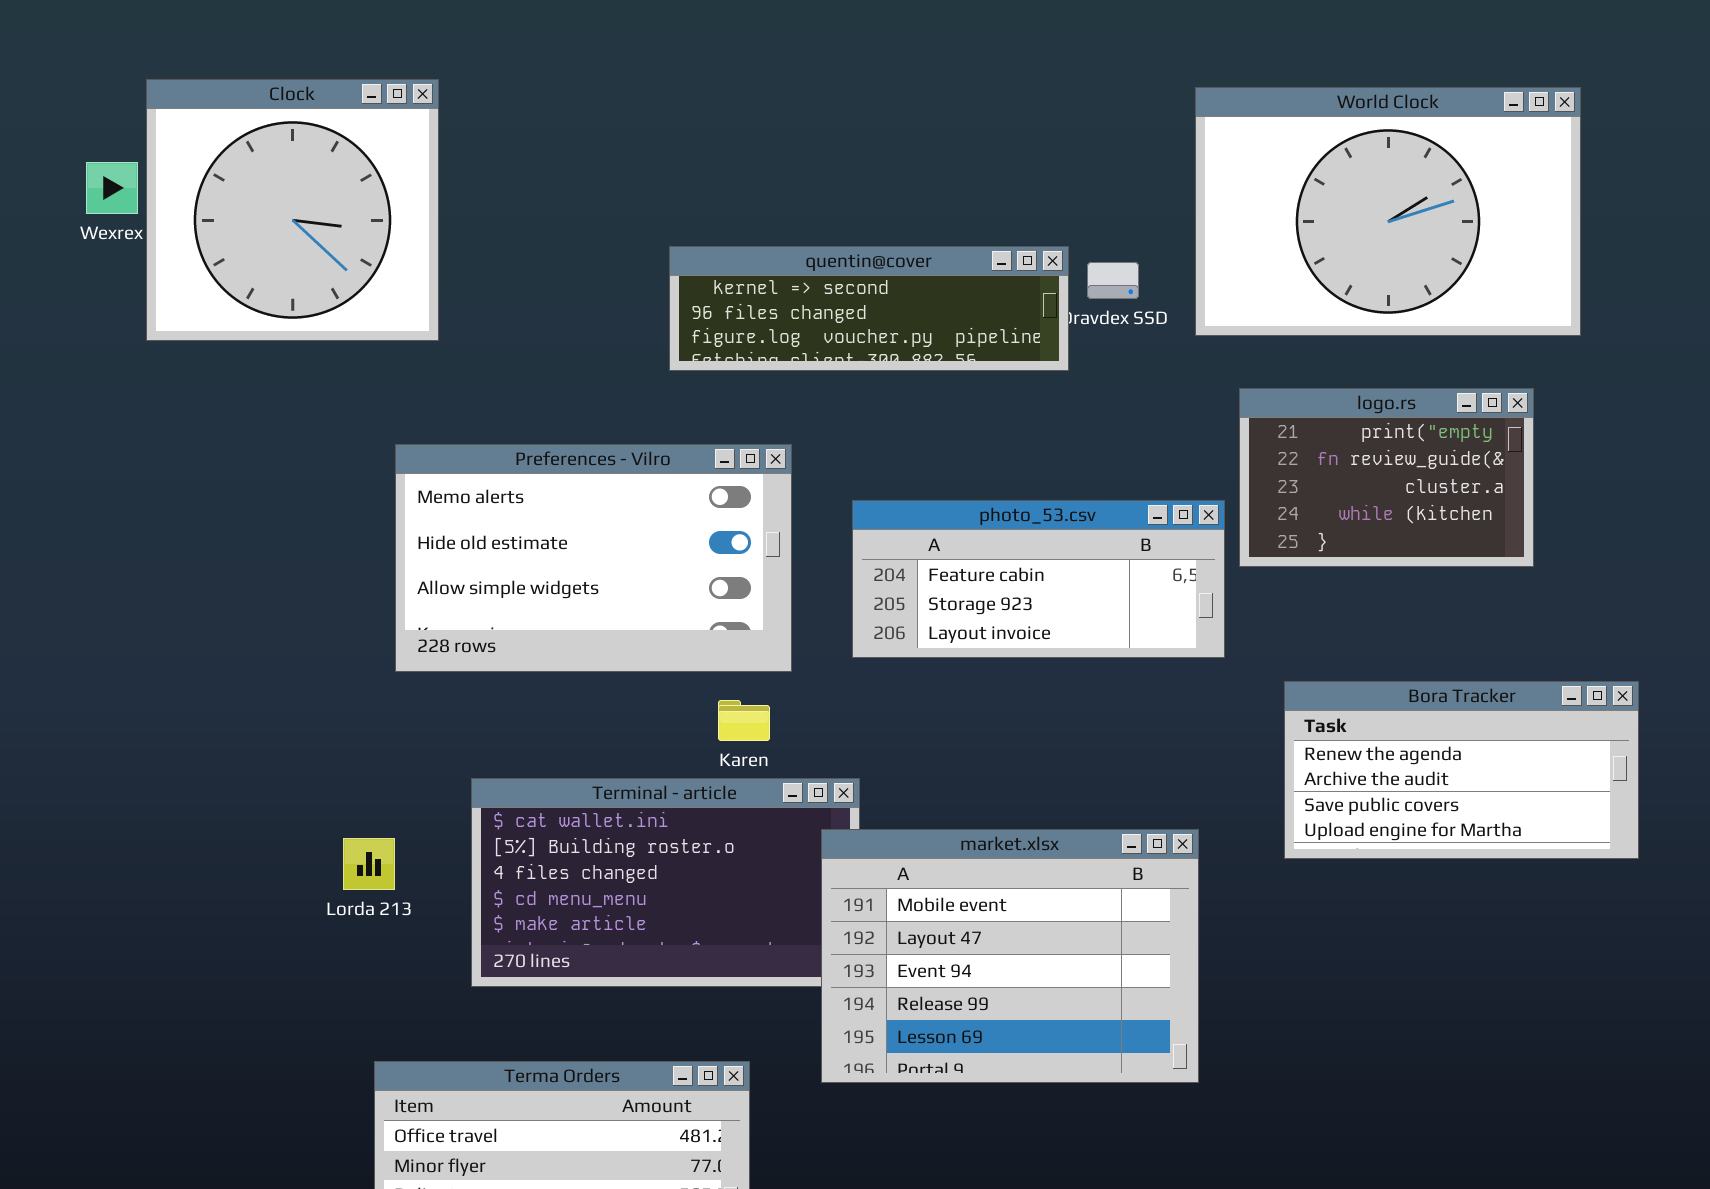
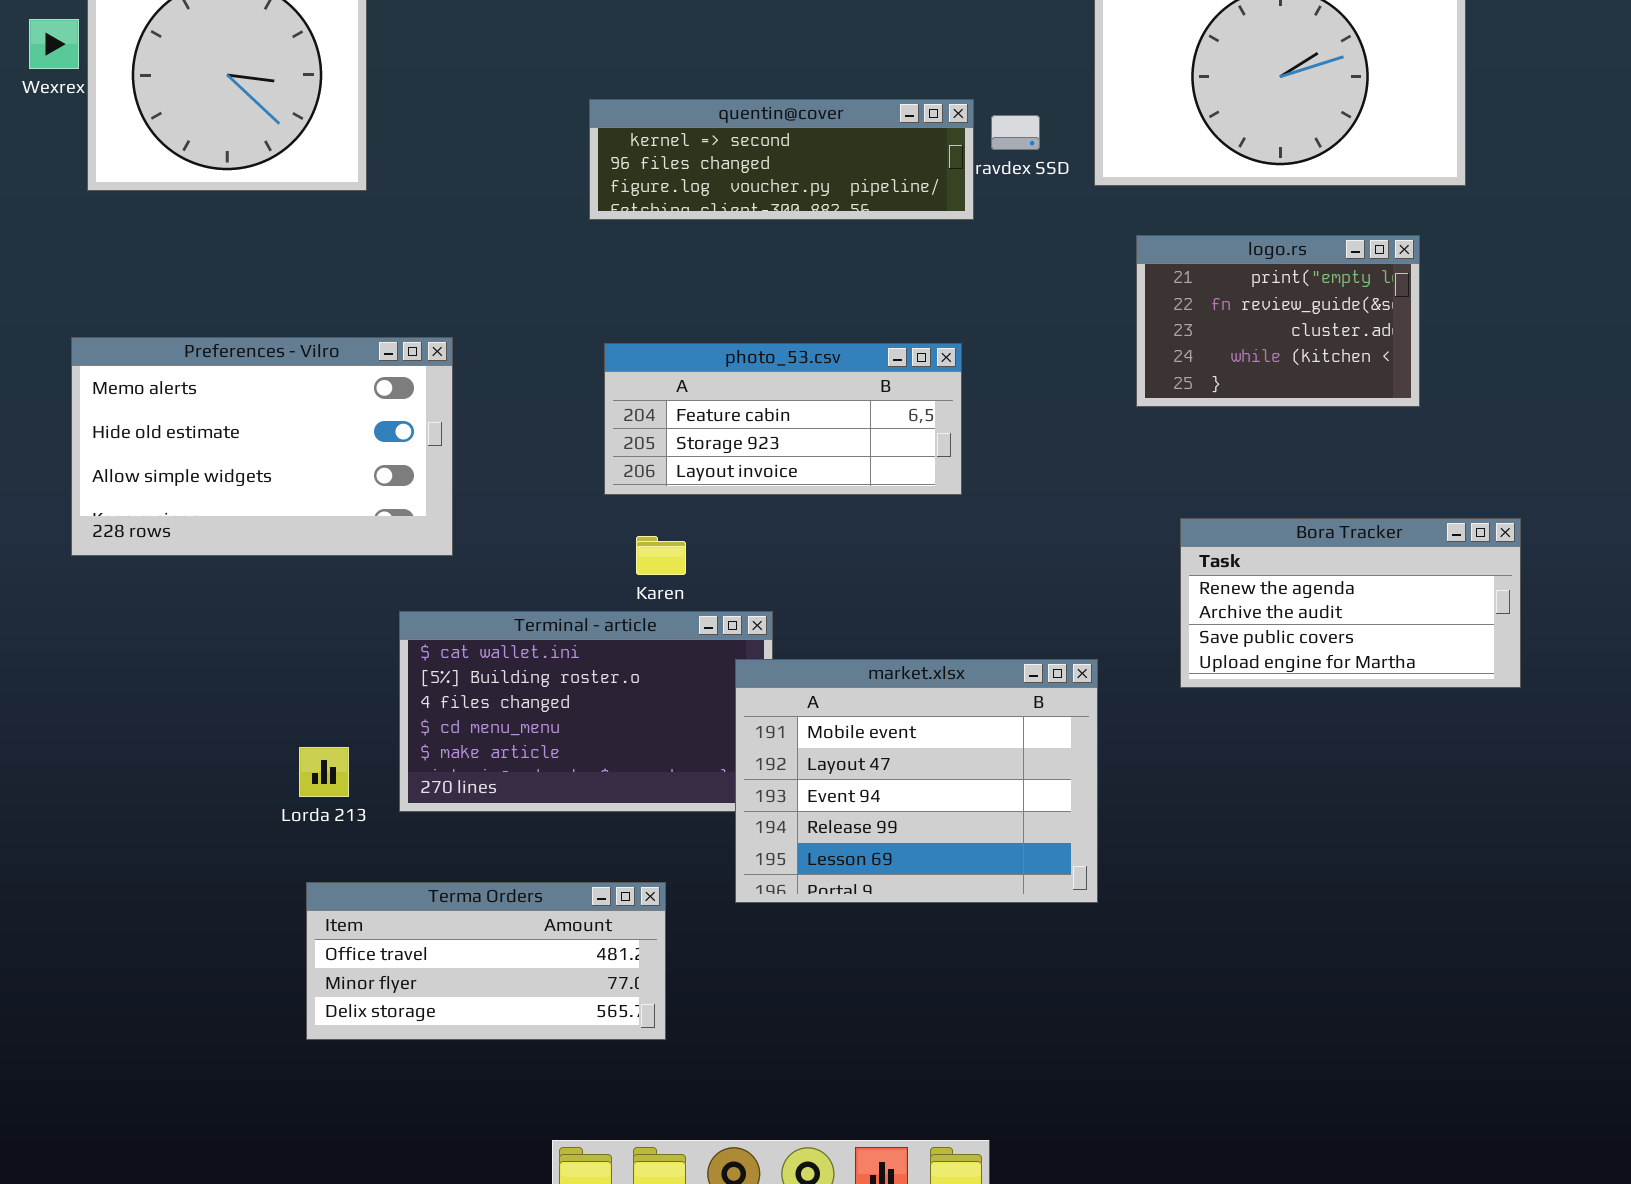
Preferences - Vilro: [395,444,792,672] -> [71,337,453,556], moved
photo_53.csv: [852,500,1225,658] -> [604,343,962,495], moved
Lorda 213: [343,838,395,890] -> [299,747,349,797], moved

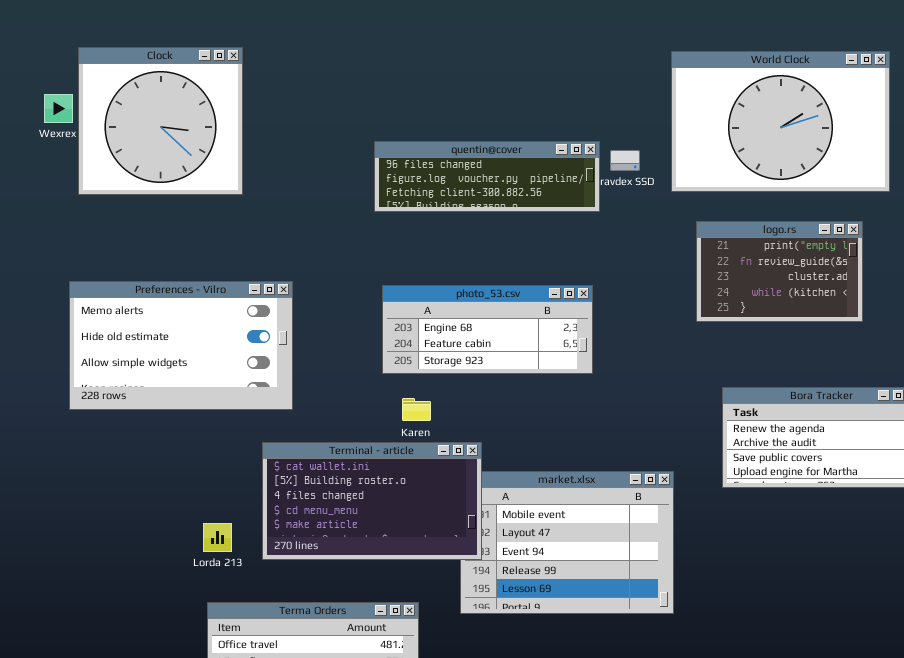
quentin@cover: [589,99,974,220] -> [374,141,600,212], scrolled down 1 row
photo_53.csv: [604,343,962,495] -> [382,285,593,374], scrolled up 1 row
Terminal - article: [399,611,773,812] -> [262,442,482,560], raised

